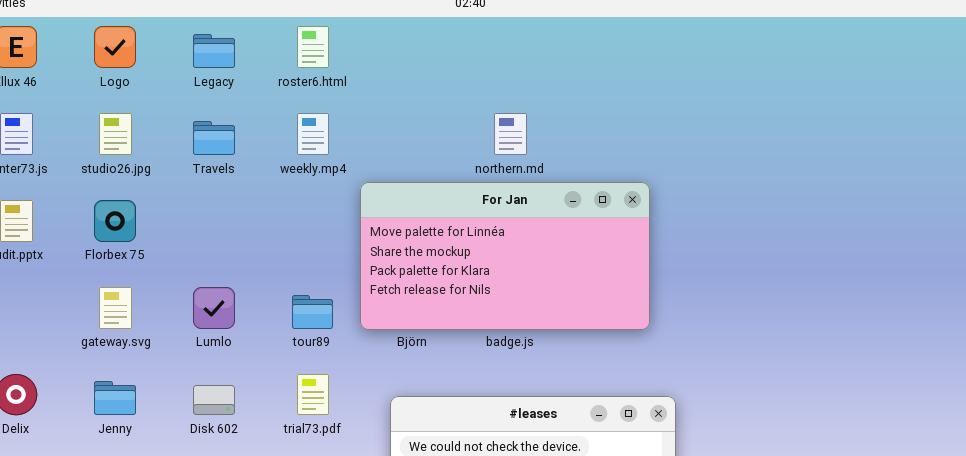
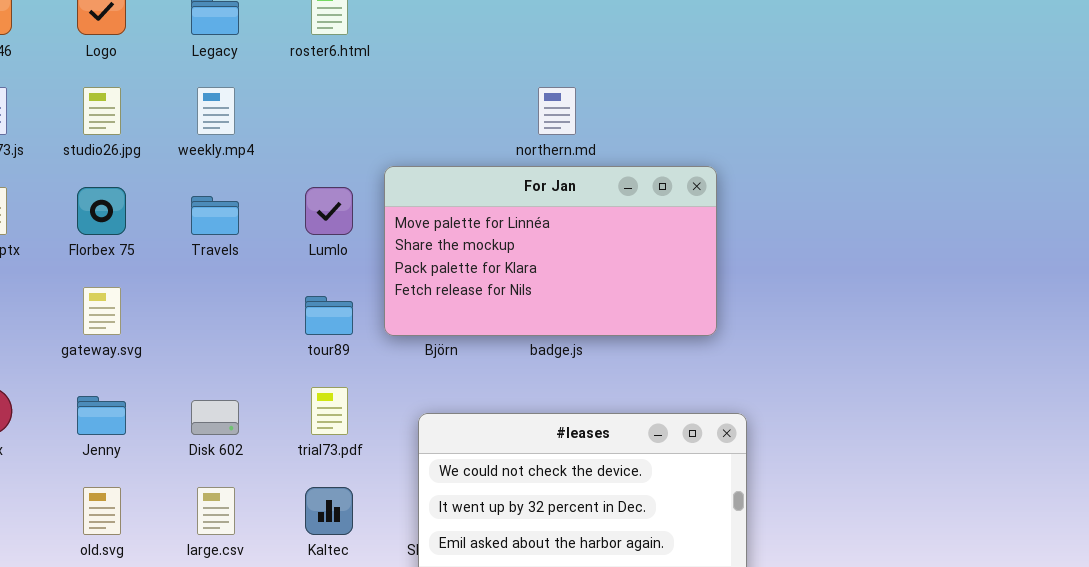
weekly.mp4: [297,113,329,155] -> [197,87,235,135], moved
Travels: [193,121,235,155] -> [191,196,239,235], moved
Lumlo: [193,287,235,329] -> [305,187,353,235], moved

